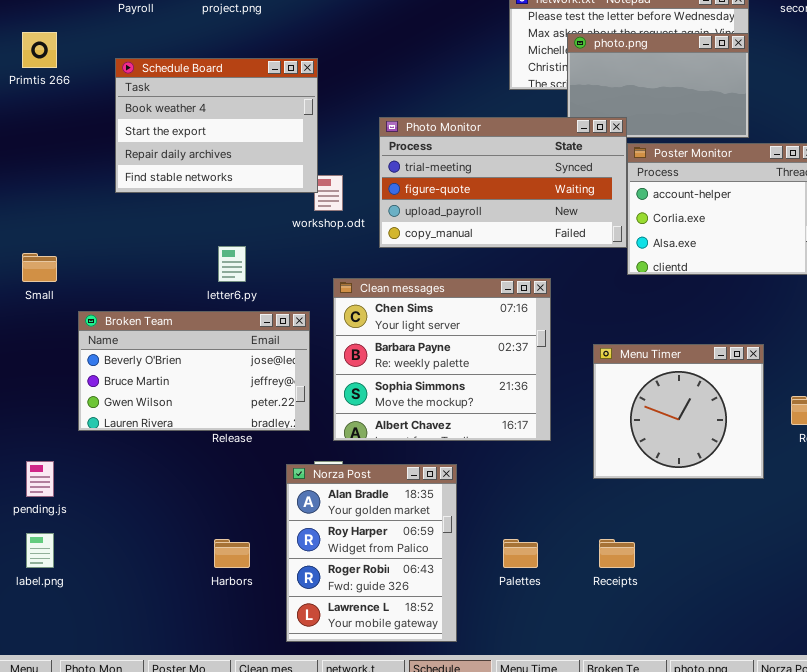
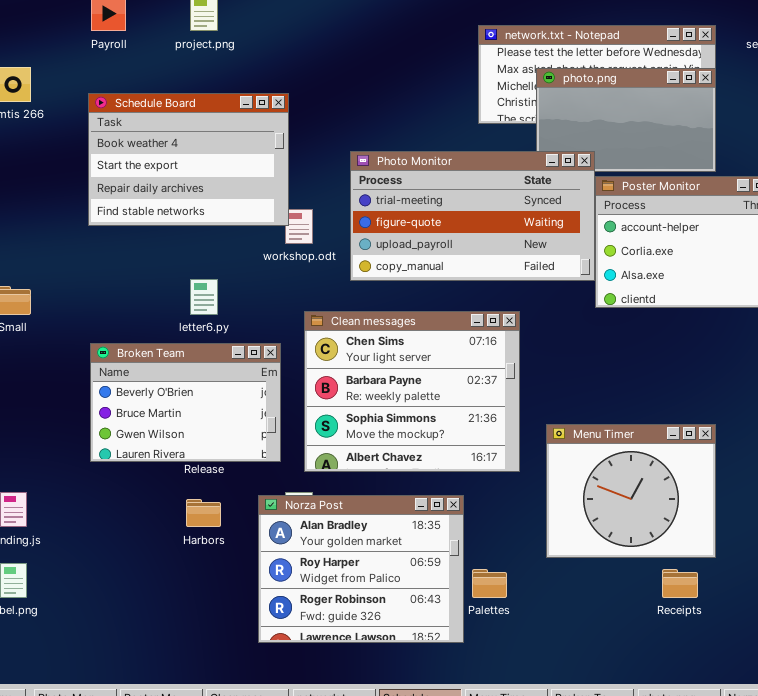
Broken Team: [78,311,310,431] -> [90,343,281,462], resized
Menu Timer: [593,344,764,479] -> [546,424,716,558], moved
Norza Post: [286,464,457,642] -> [258,495,464,643], resized
Harbors: [214,539,250,568] -> [186,499,221,527], moved
Receipts: [599,539,635,568] -> [662,569,698,598], moved

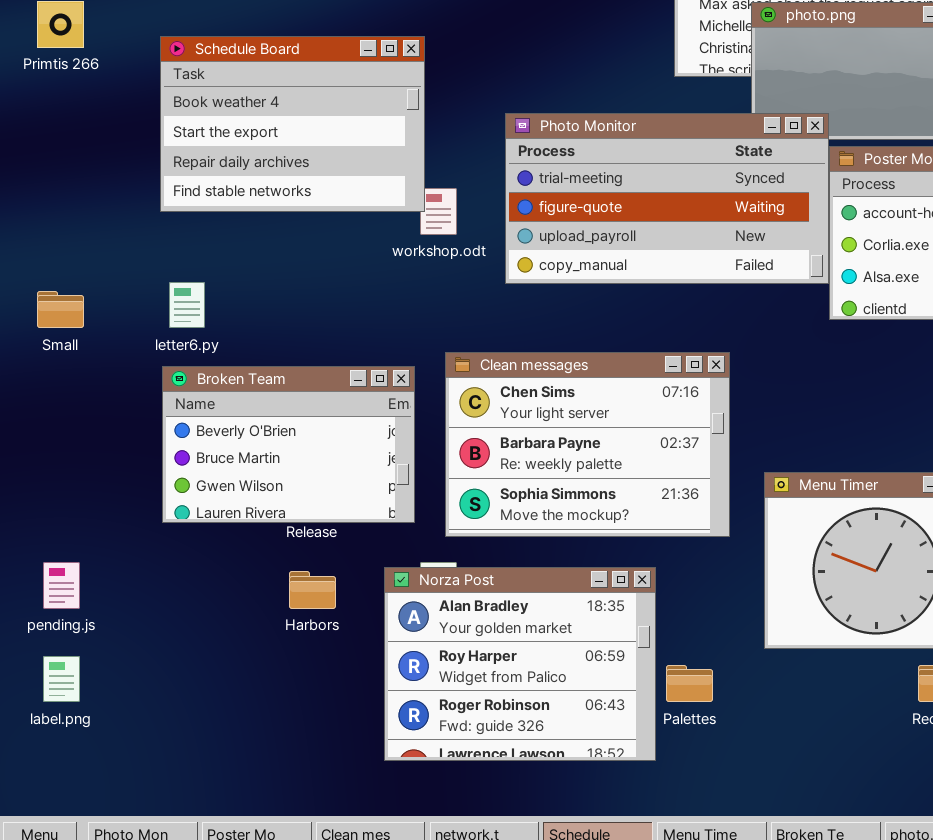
letter6.py: [190,279,218,315] -> [169,282,205,328], moved
Clean messages: [304,311,520,472] -> [445,352,730,537], resized

